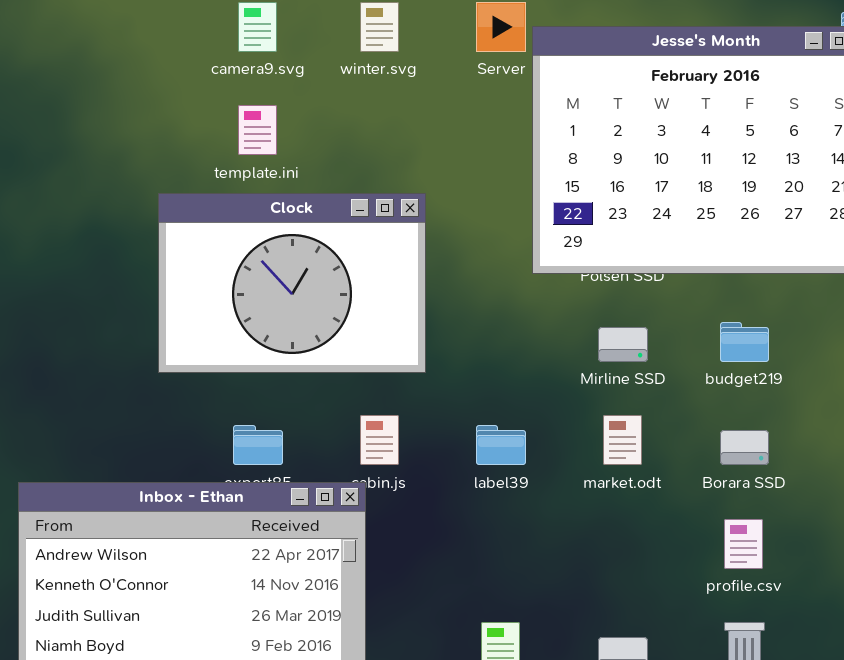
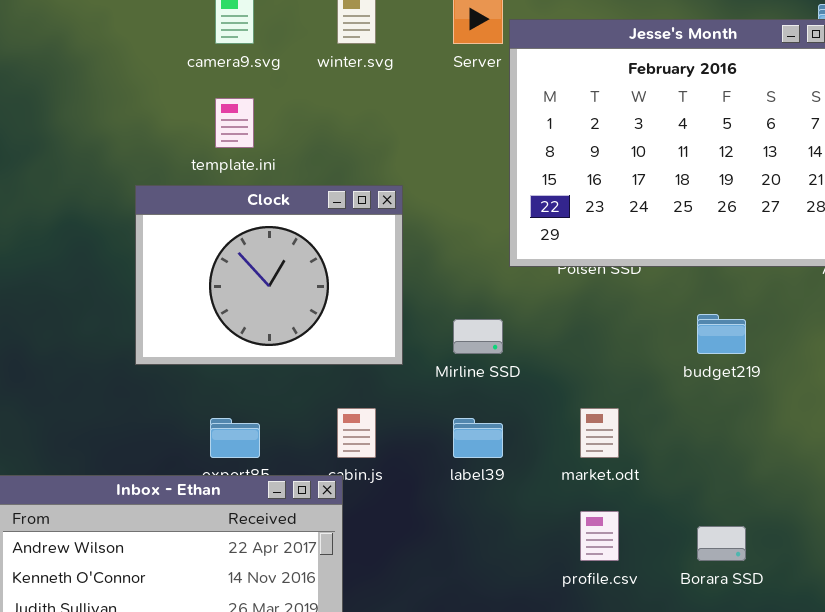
Mirline SSD: [598,327,648,362] -> [453,319,503,354], moved
Borara SSD: [720,430,769,465] -> [697,526,746,561], moved
profile.csv: [724,519,763,569] -> [580,511,619,561], moved

